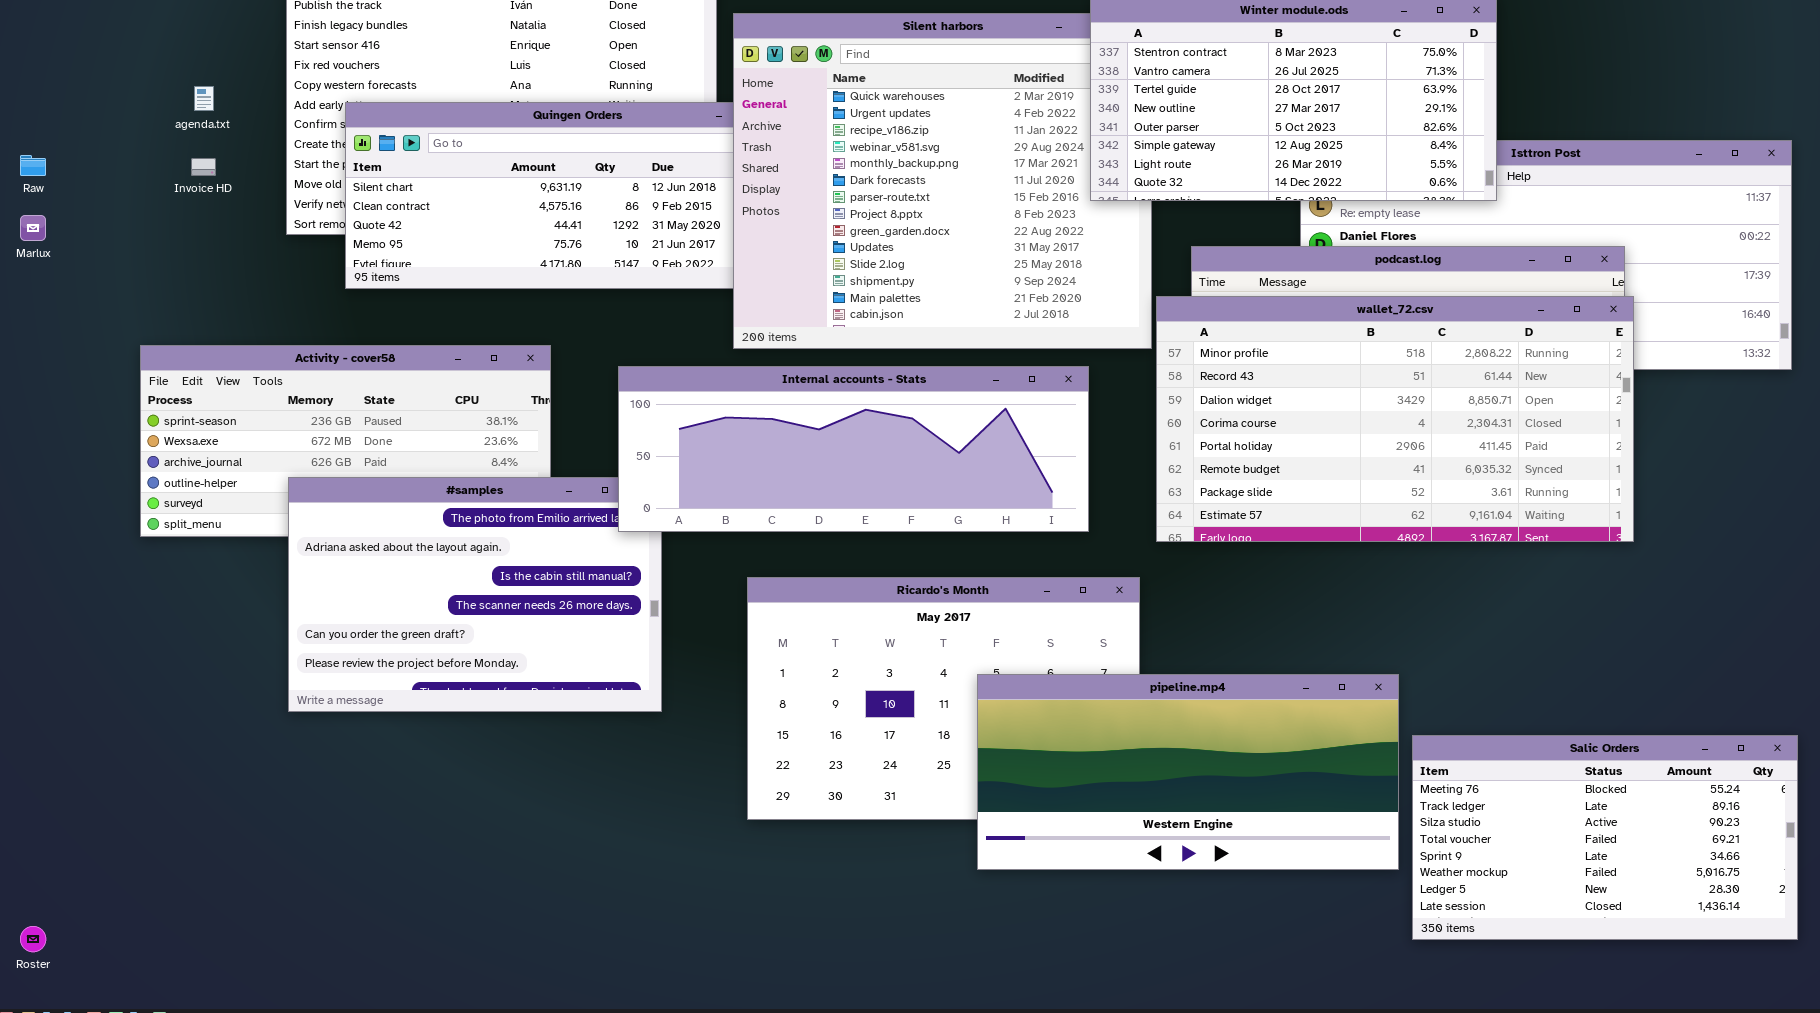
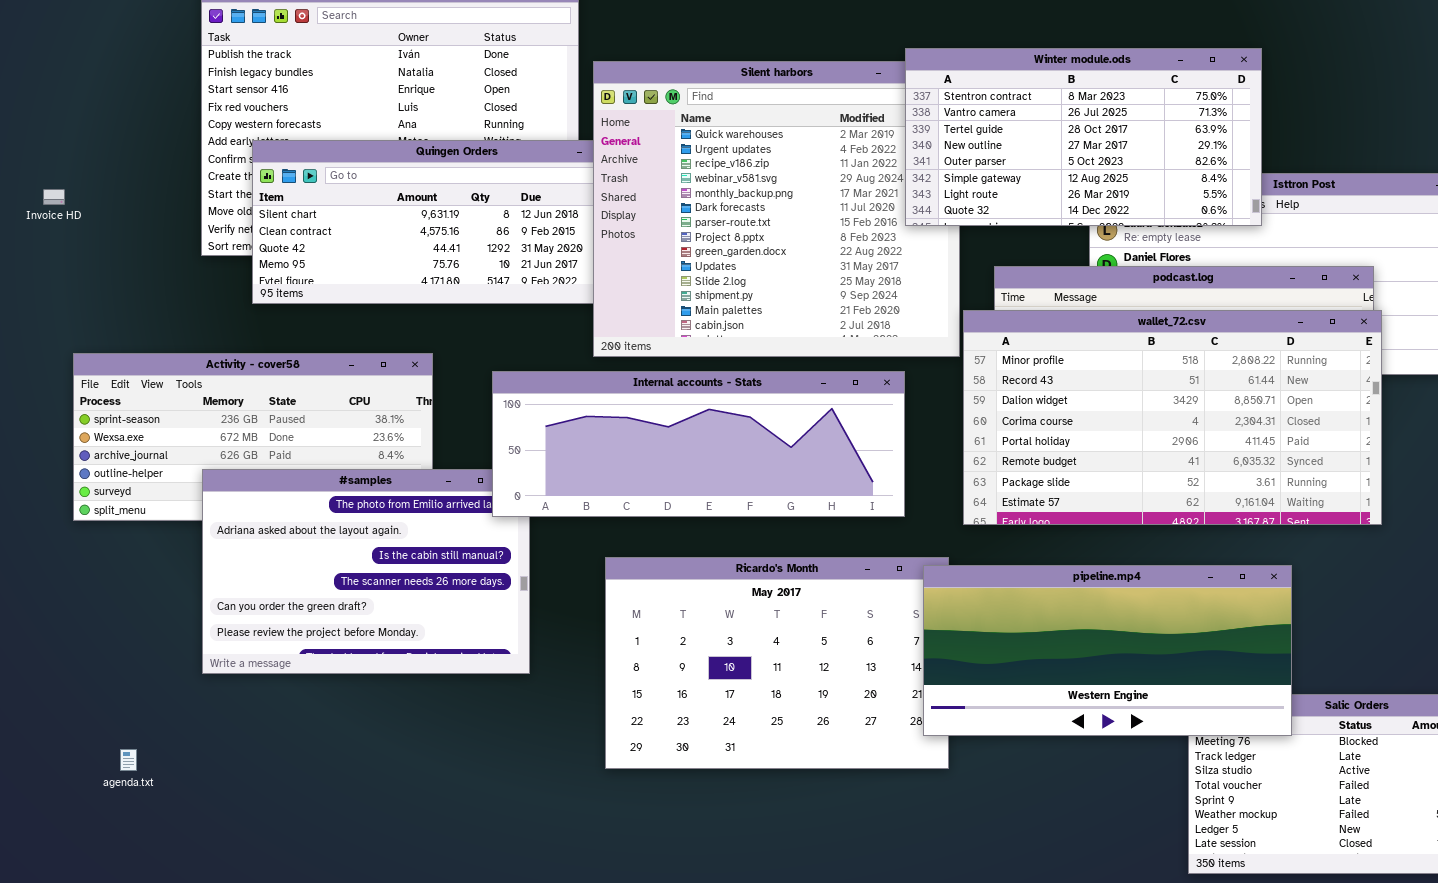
agenda.txt: [194,86,214,111] -> [120,749,137,771], moved
Invoice HD: [191,158,216,176] -> [43,189,65,205], moved
pipeline.mp4: [977,674,1399,870] -> [923,565,1292,736], moved

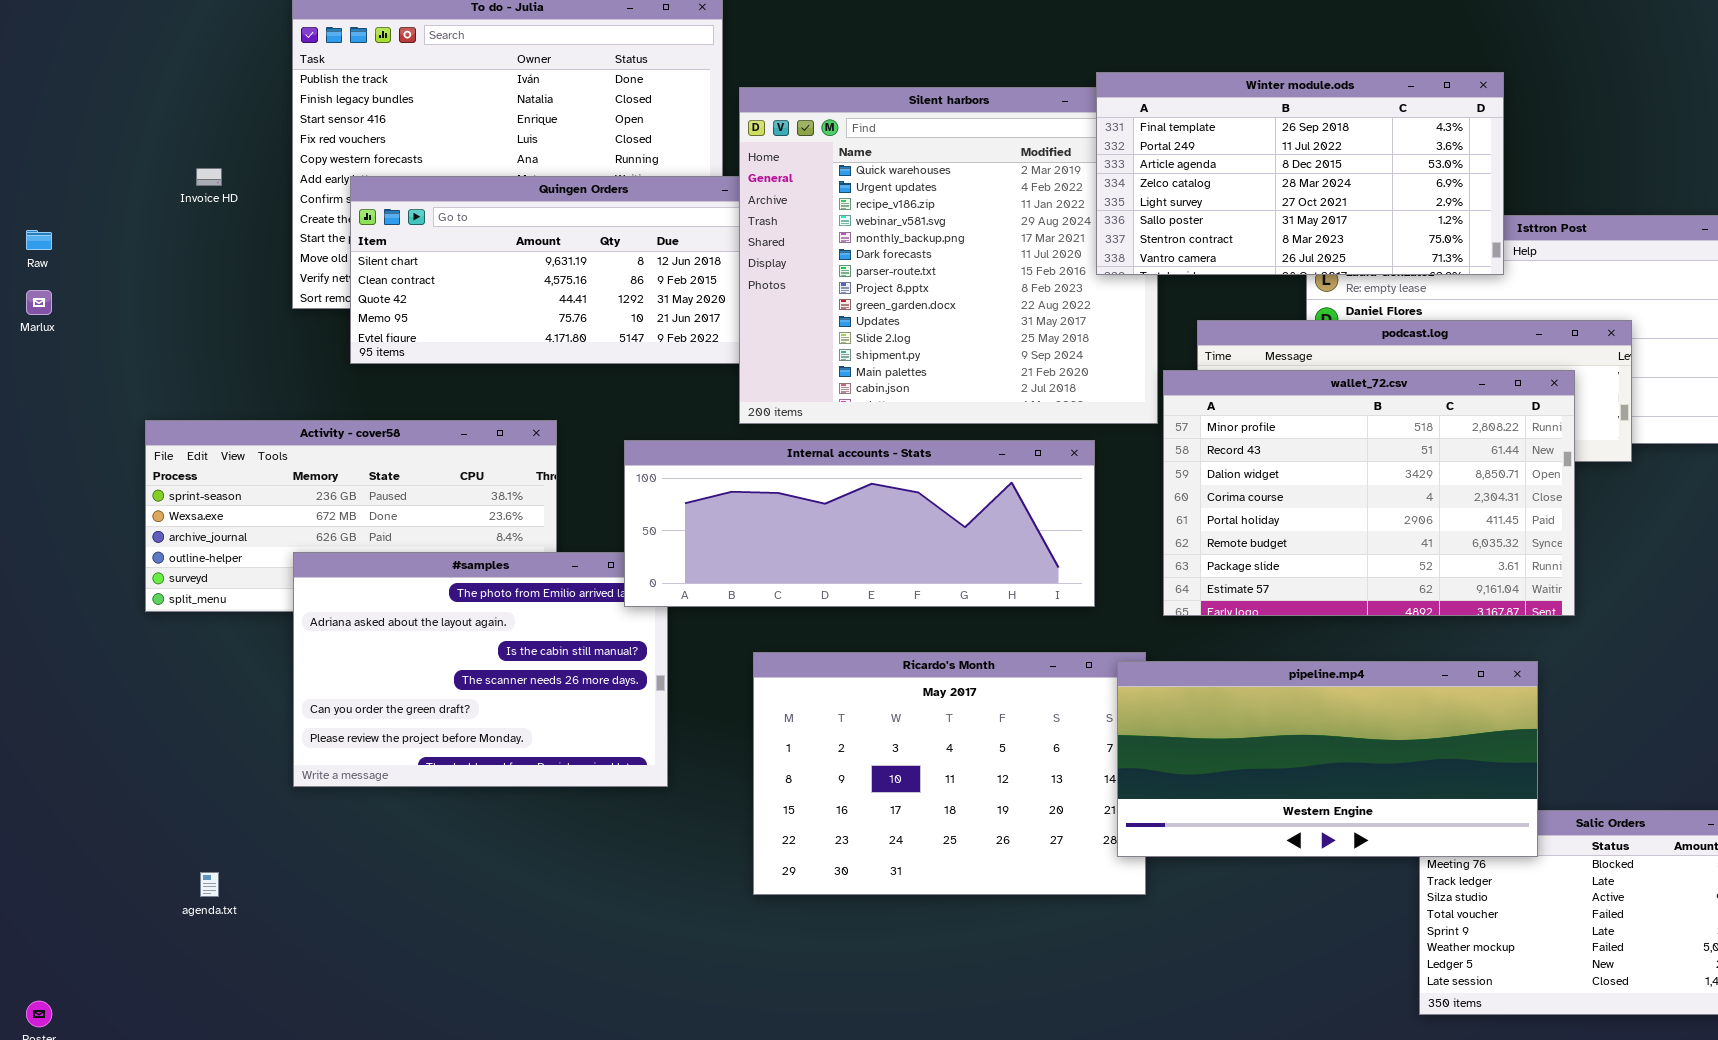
Winter module.ods: [905,48,1262,226] -> [1096,72,1504,275], scrolled up 6 rows
Invoice HD: [43,189,65,205] -> [196,168,222,186], moved
wallet_72.csv: [963,310,1382,525] -> [1163,370,1575,616], resized

